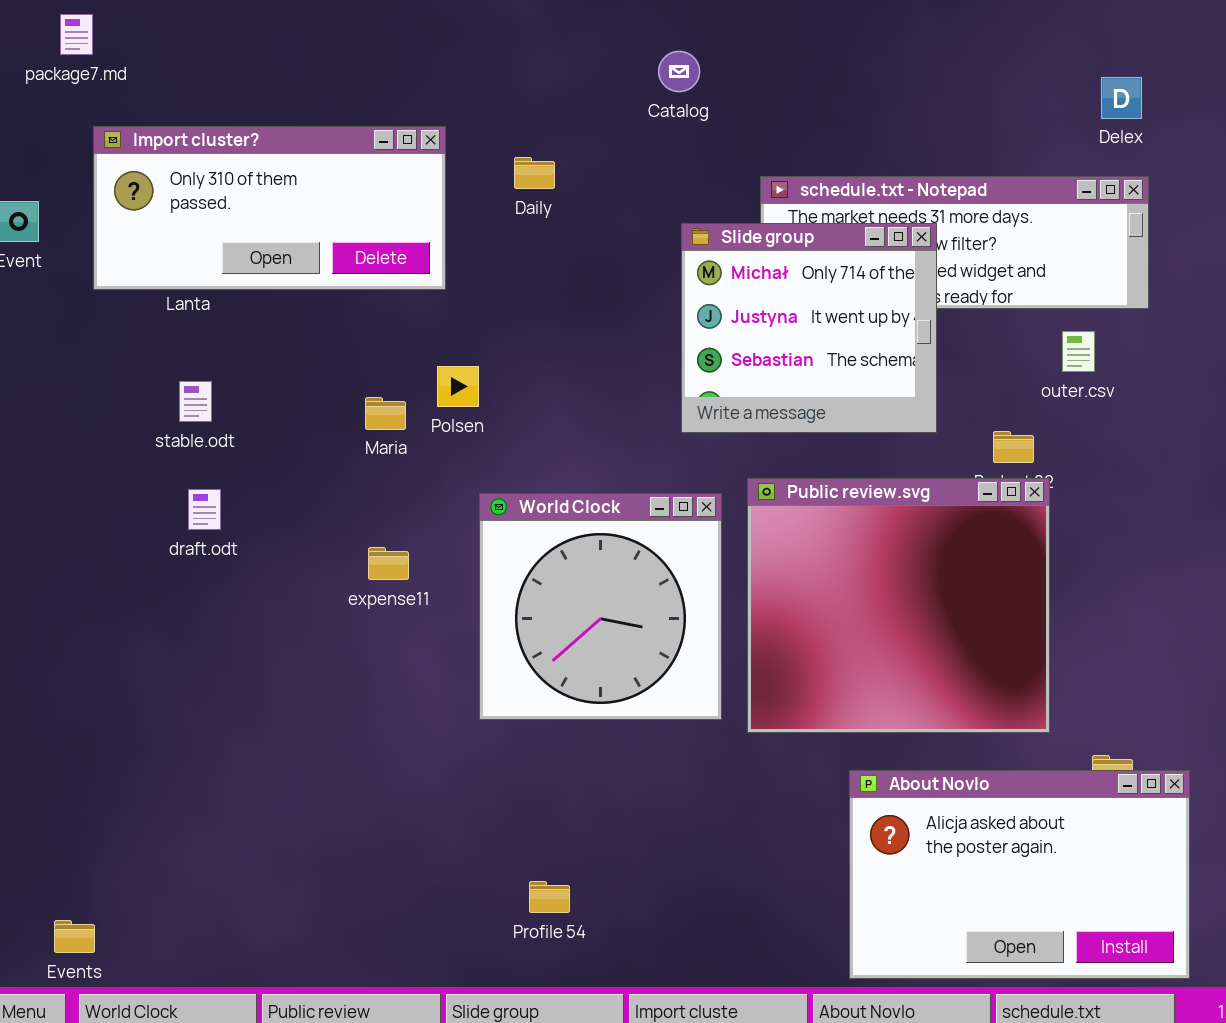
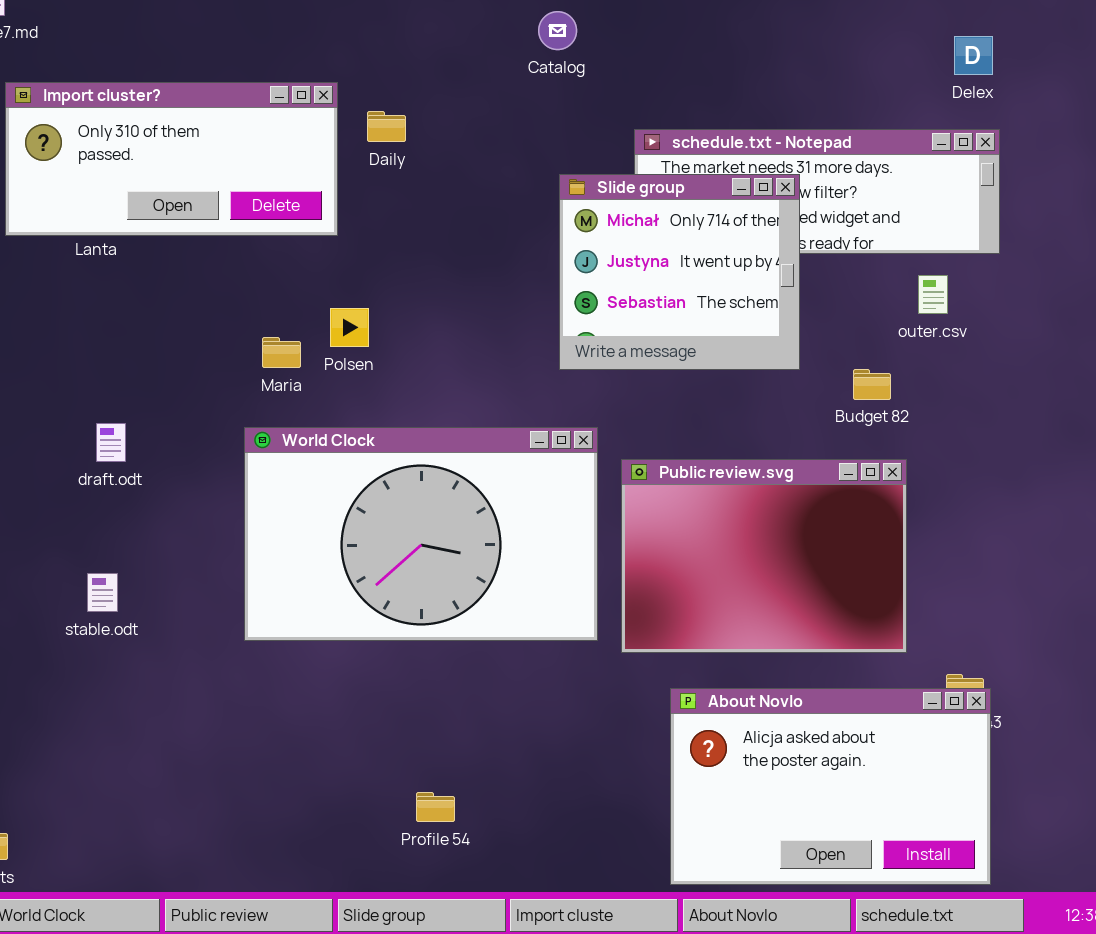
Daily: [514,157,555,189] -> [367,111,406,142], moved
stable.odt: [179,381,212,422] -> [87,573,118,612], moved
Public review.svg: [747,478,1050,733] -> [621,459,907,653], resized
World Clock: [479,493,722,720] -> [244,427,598,641], resized
About Novlo: [849,770,1190,979] -> [670,688,991,885], moved

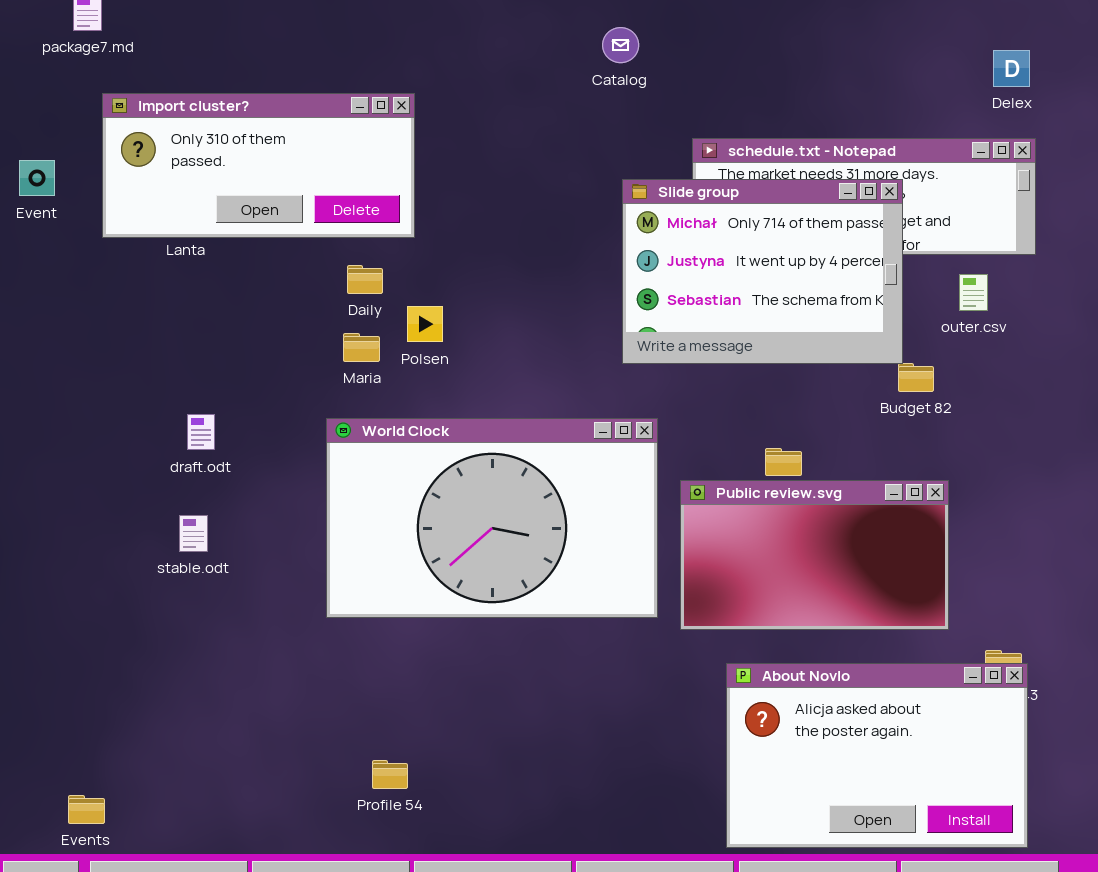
Daily: [367,111,406,142] -> [347,265,383,294], moved
Slide group: [559,174,800,370] -> [622,179,903,364], resized
Public review.svg: [621,459,907,653] -> [680,480,949,630], resized
stable.odt: [87,573,118,612] -> [179,515,208,552], moved
Profile 54: [416,792,455,822] -> [372,760,408,789], moved

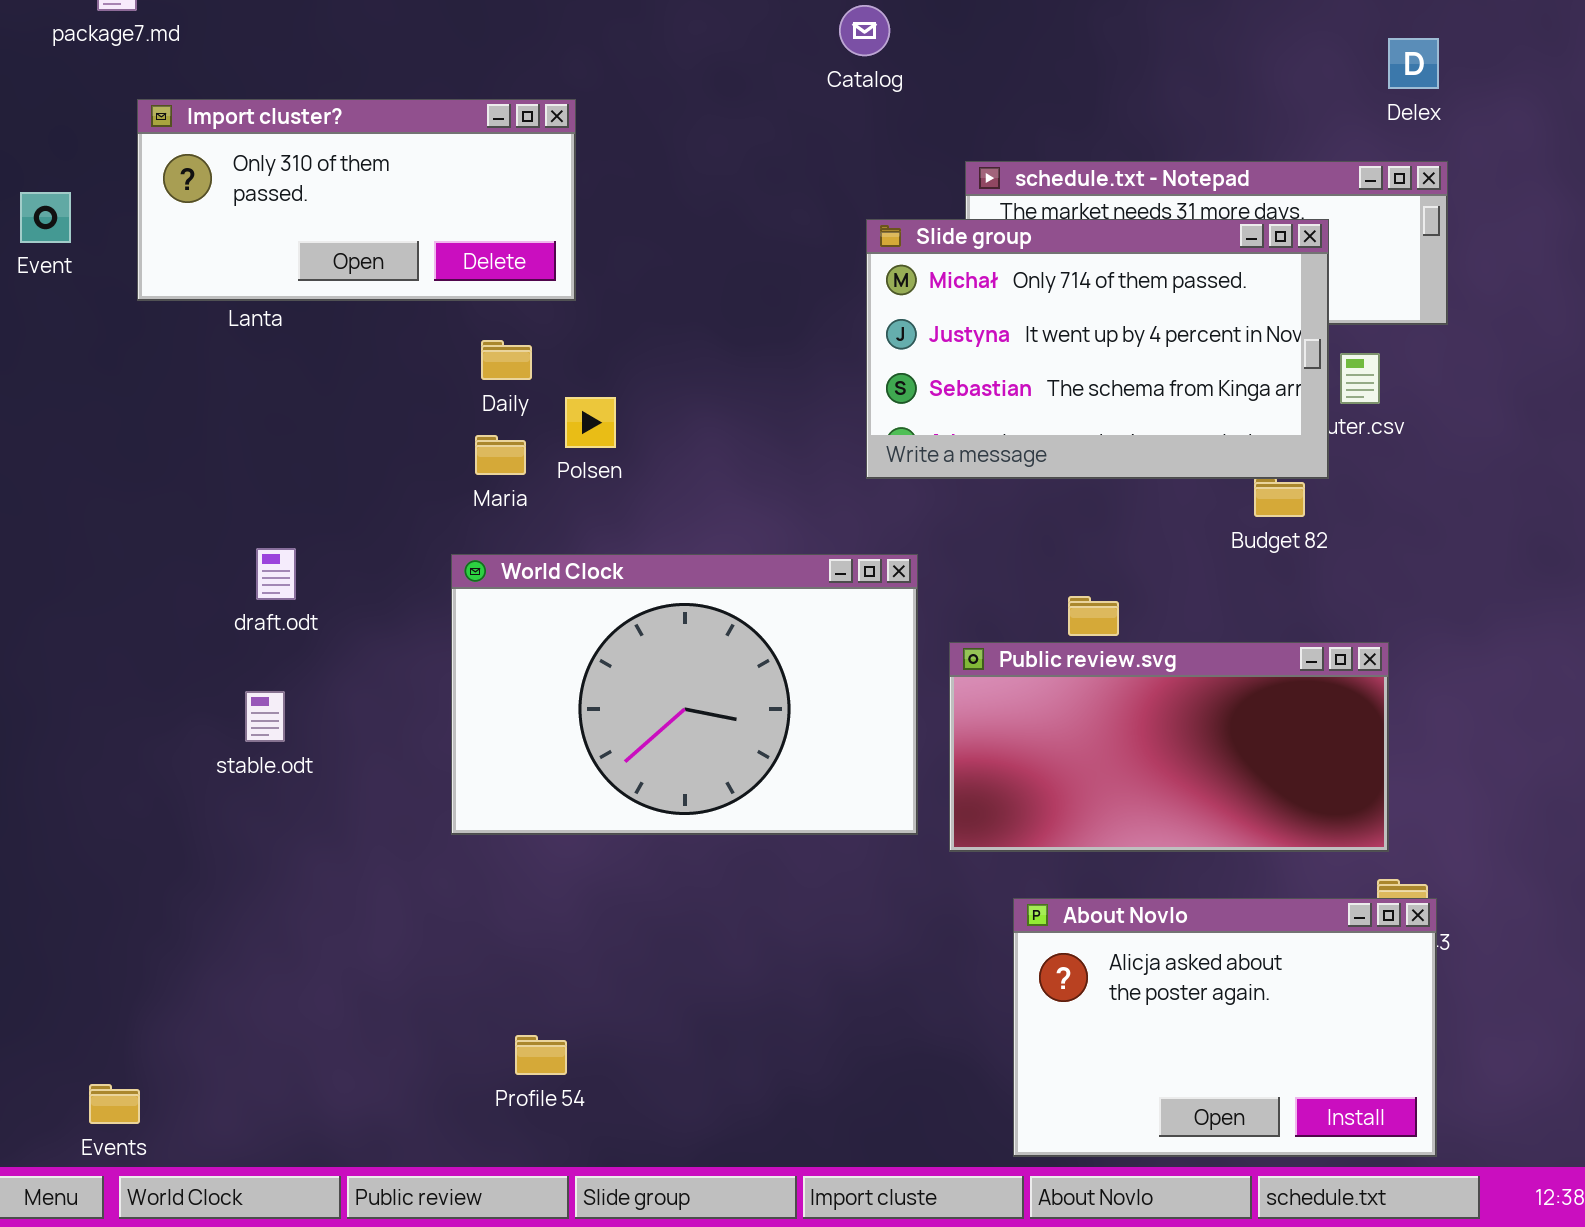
Slide group: [622,179,903,364] -> [866,219,1329,479], resized
Public review.svg: [680,480,949,630] -> [949,642,1389,852], resized

